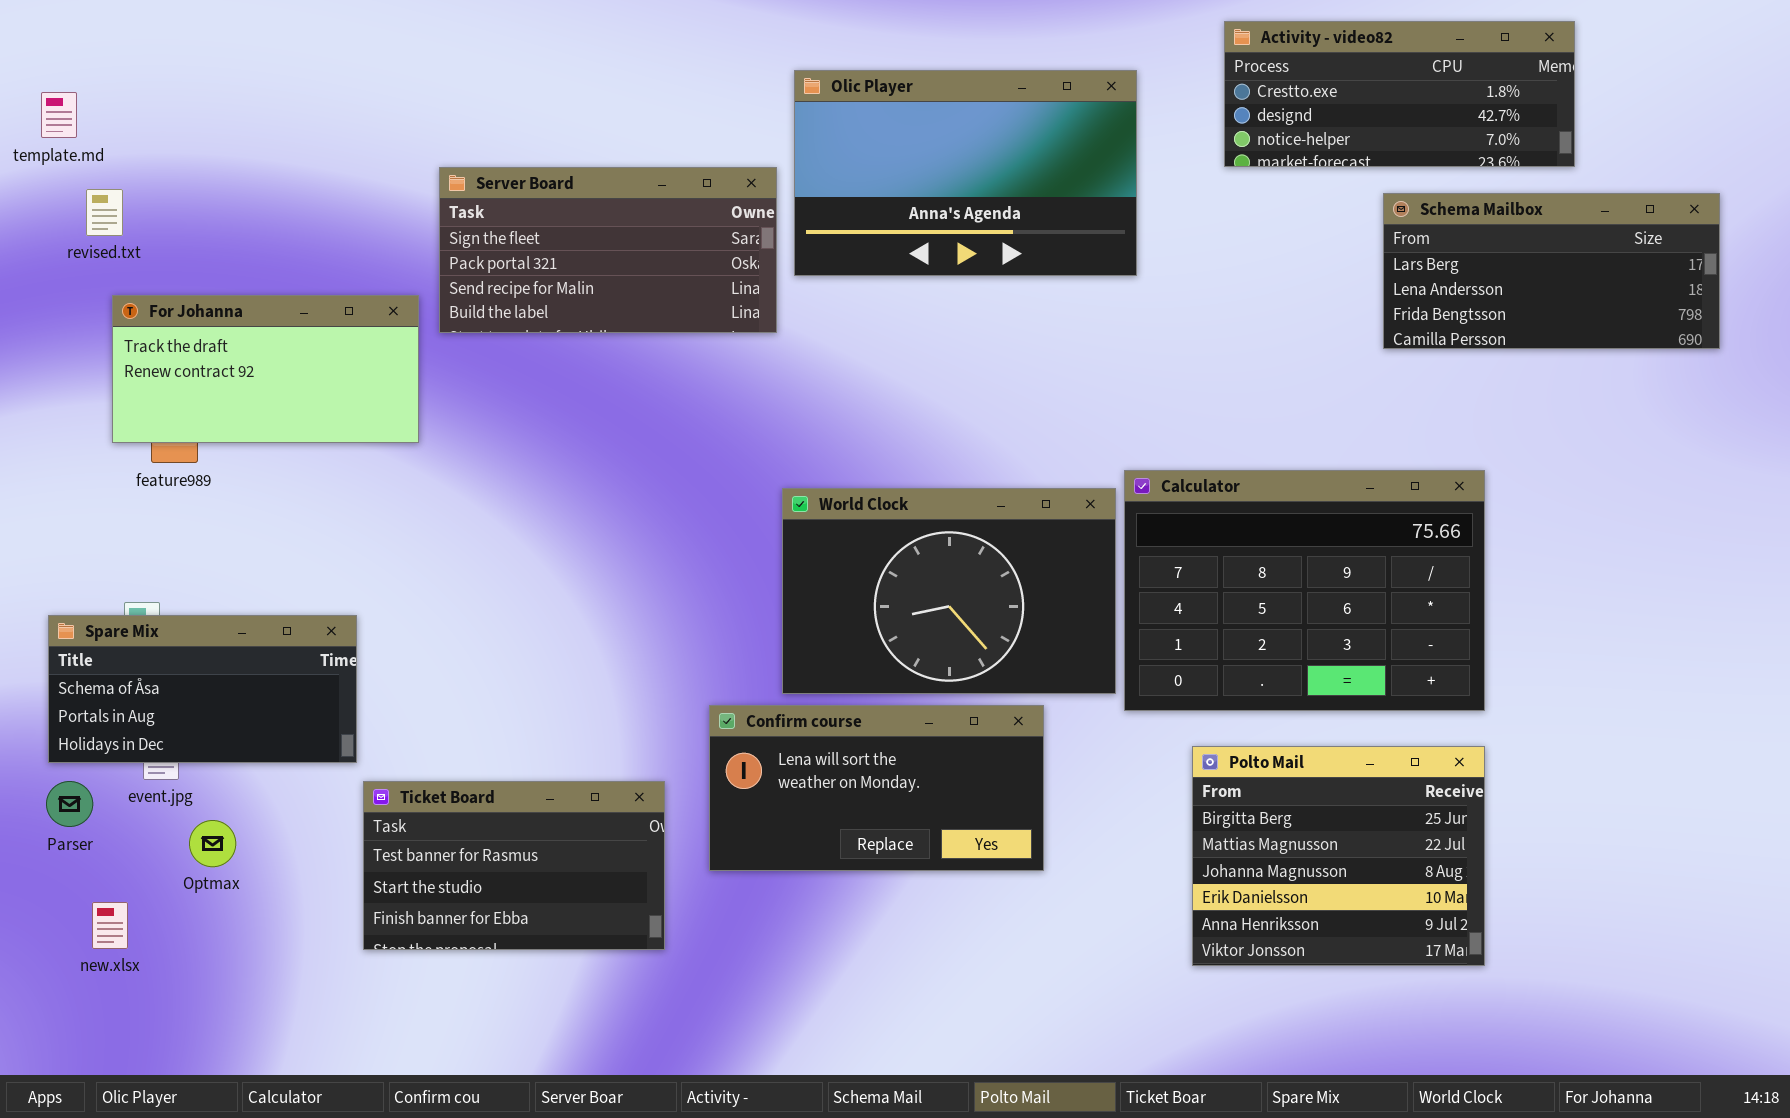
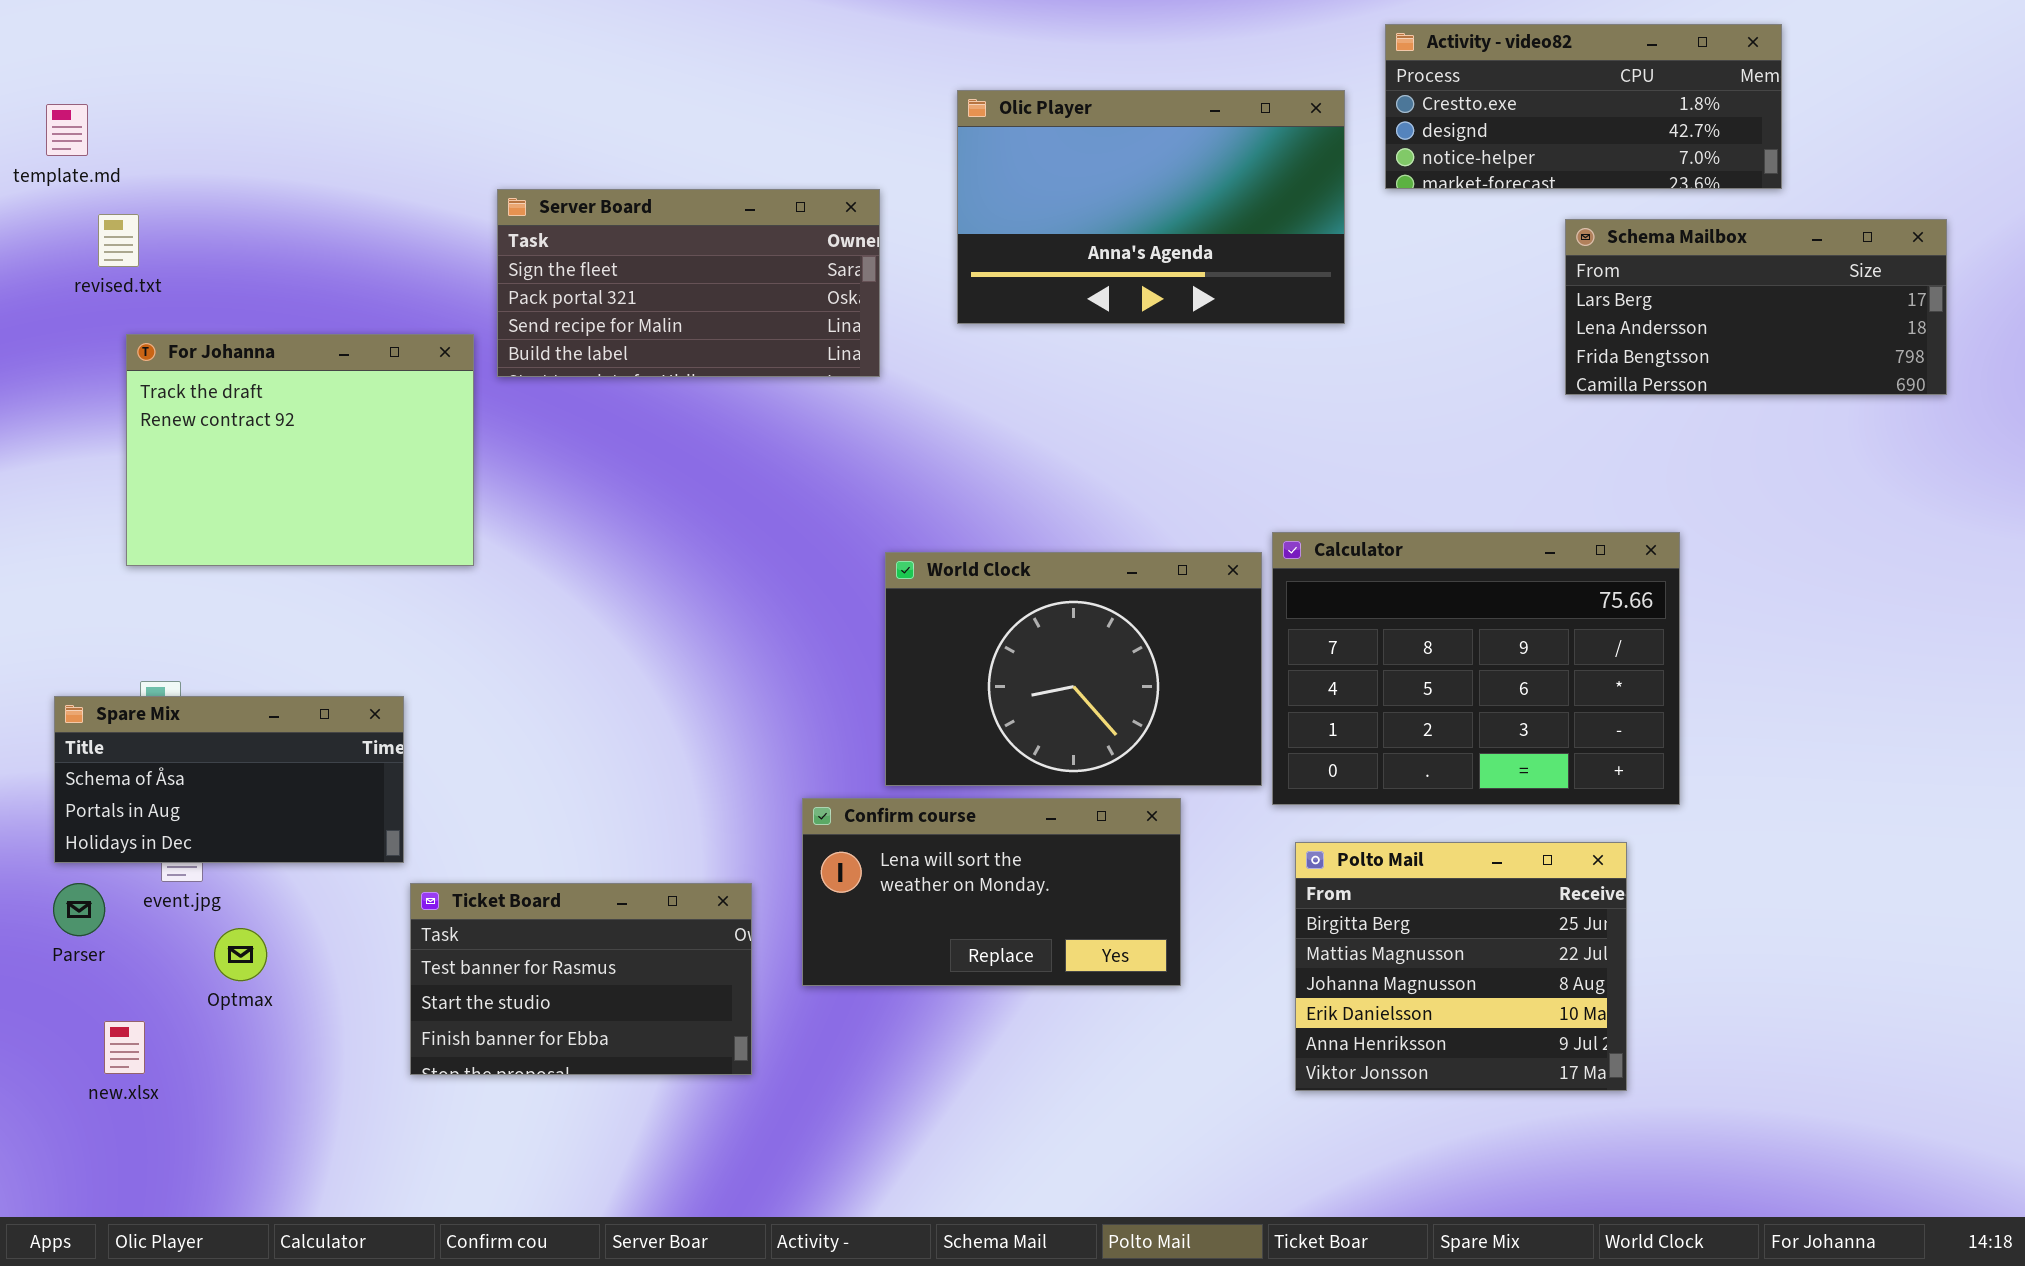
Olic Player: [794,70,1137,276] -> [957,90,1345,324], moved
For Johanna: [112,295,419,443] -> [126,334,474,566], resized
Polto Mail: [1192,746,1485,966] -> [1295,842,1627,1091], moved

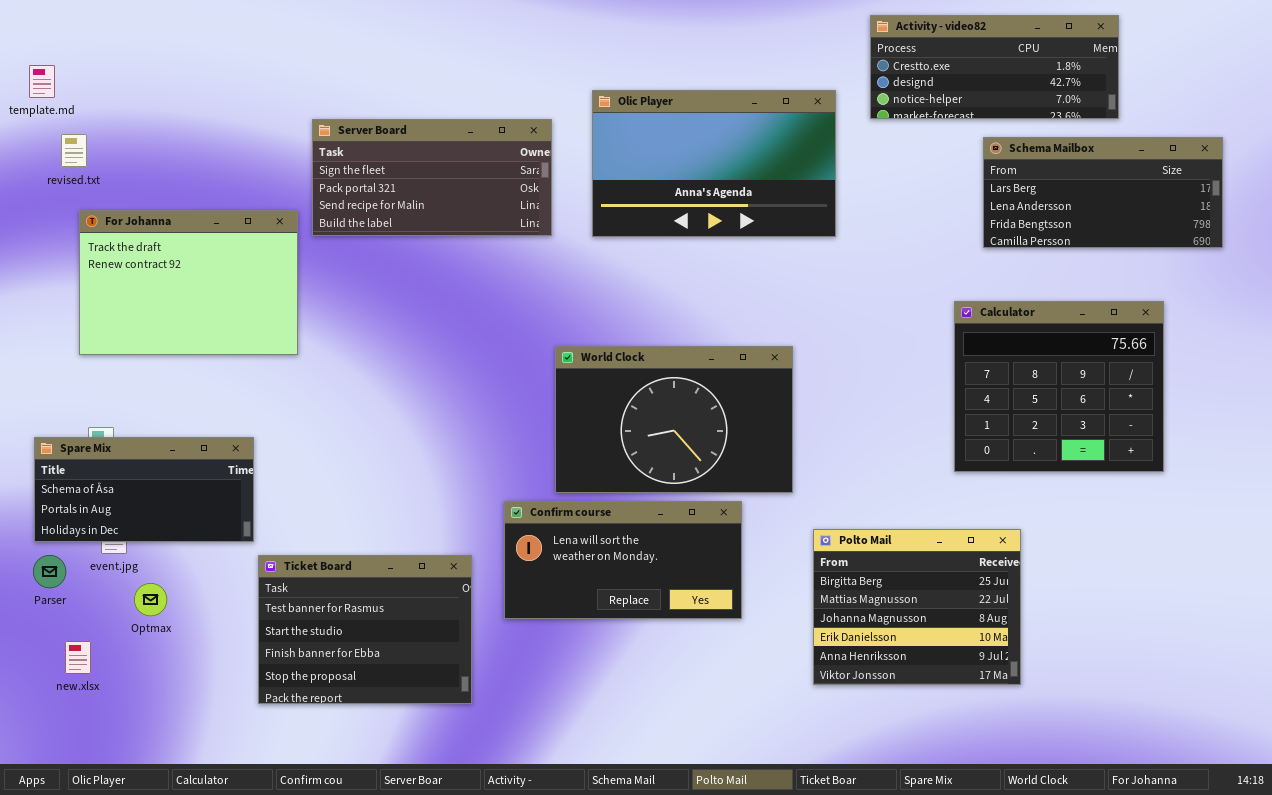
Olic Player: [957,90,1345,324] -> [592,90,836,237], moved
Calculator: [1272,532,1680,805] -> [954,301,1164,472], moved, resized
Ticket Board: [410,883,752,1075] -> [258,555,472,704], resized

